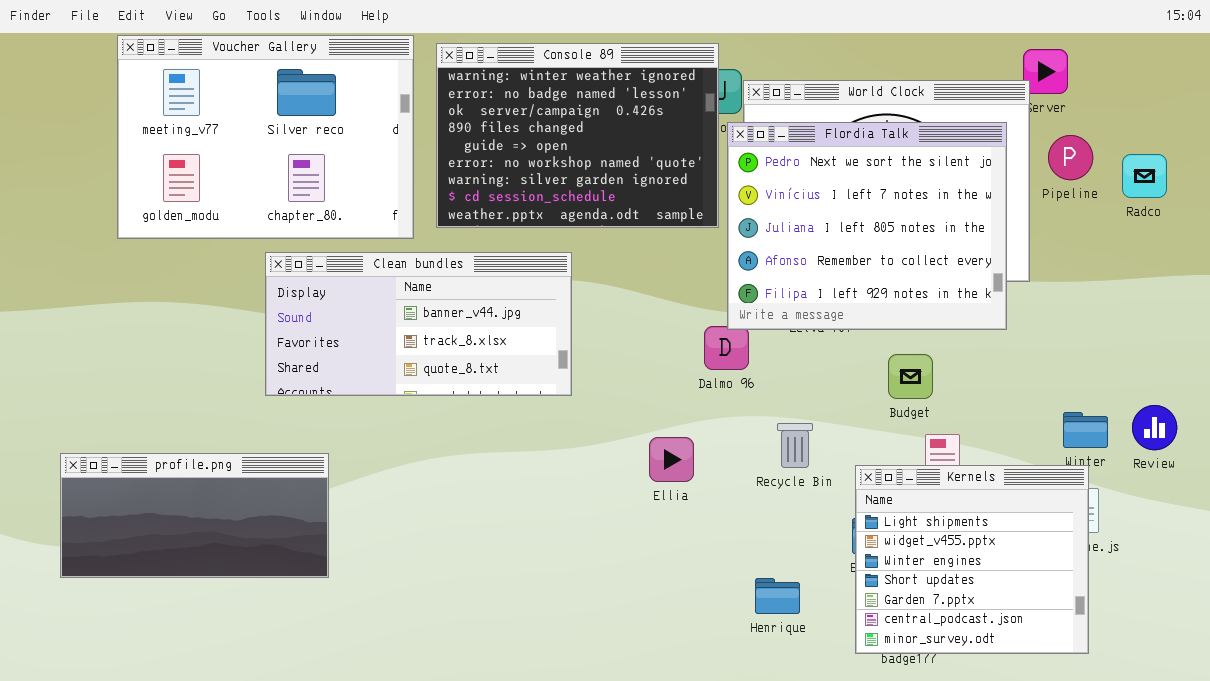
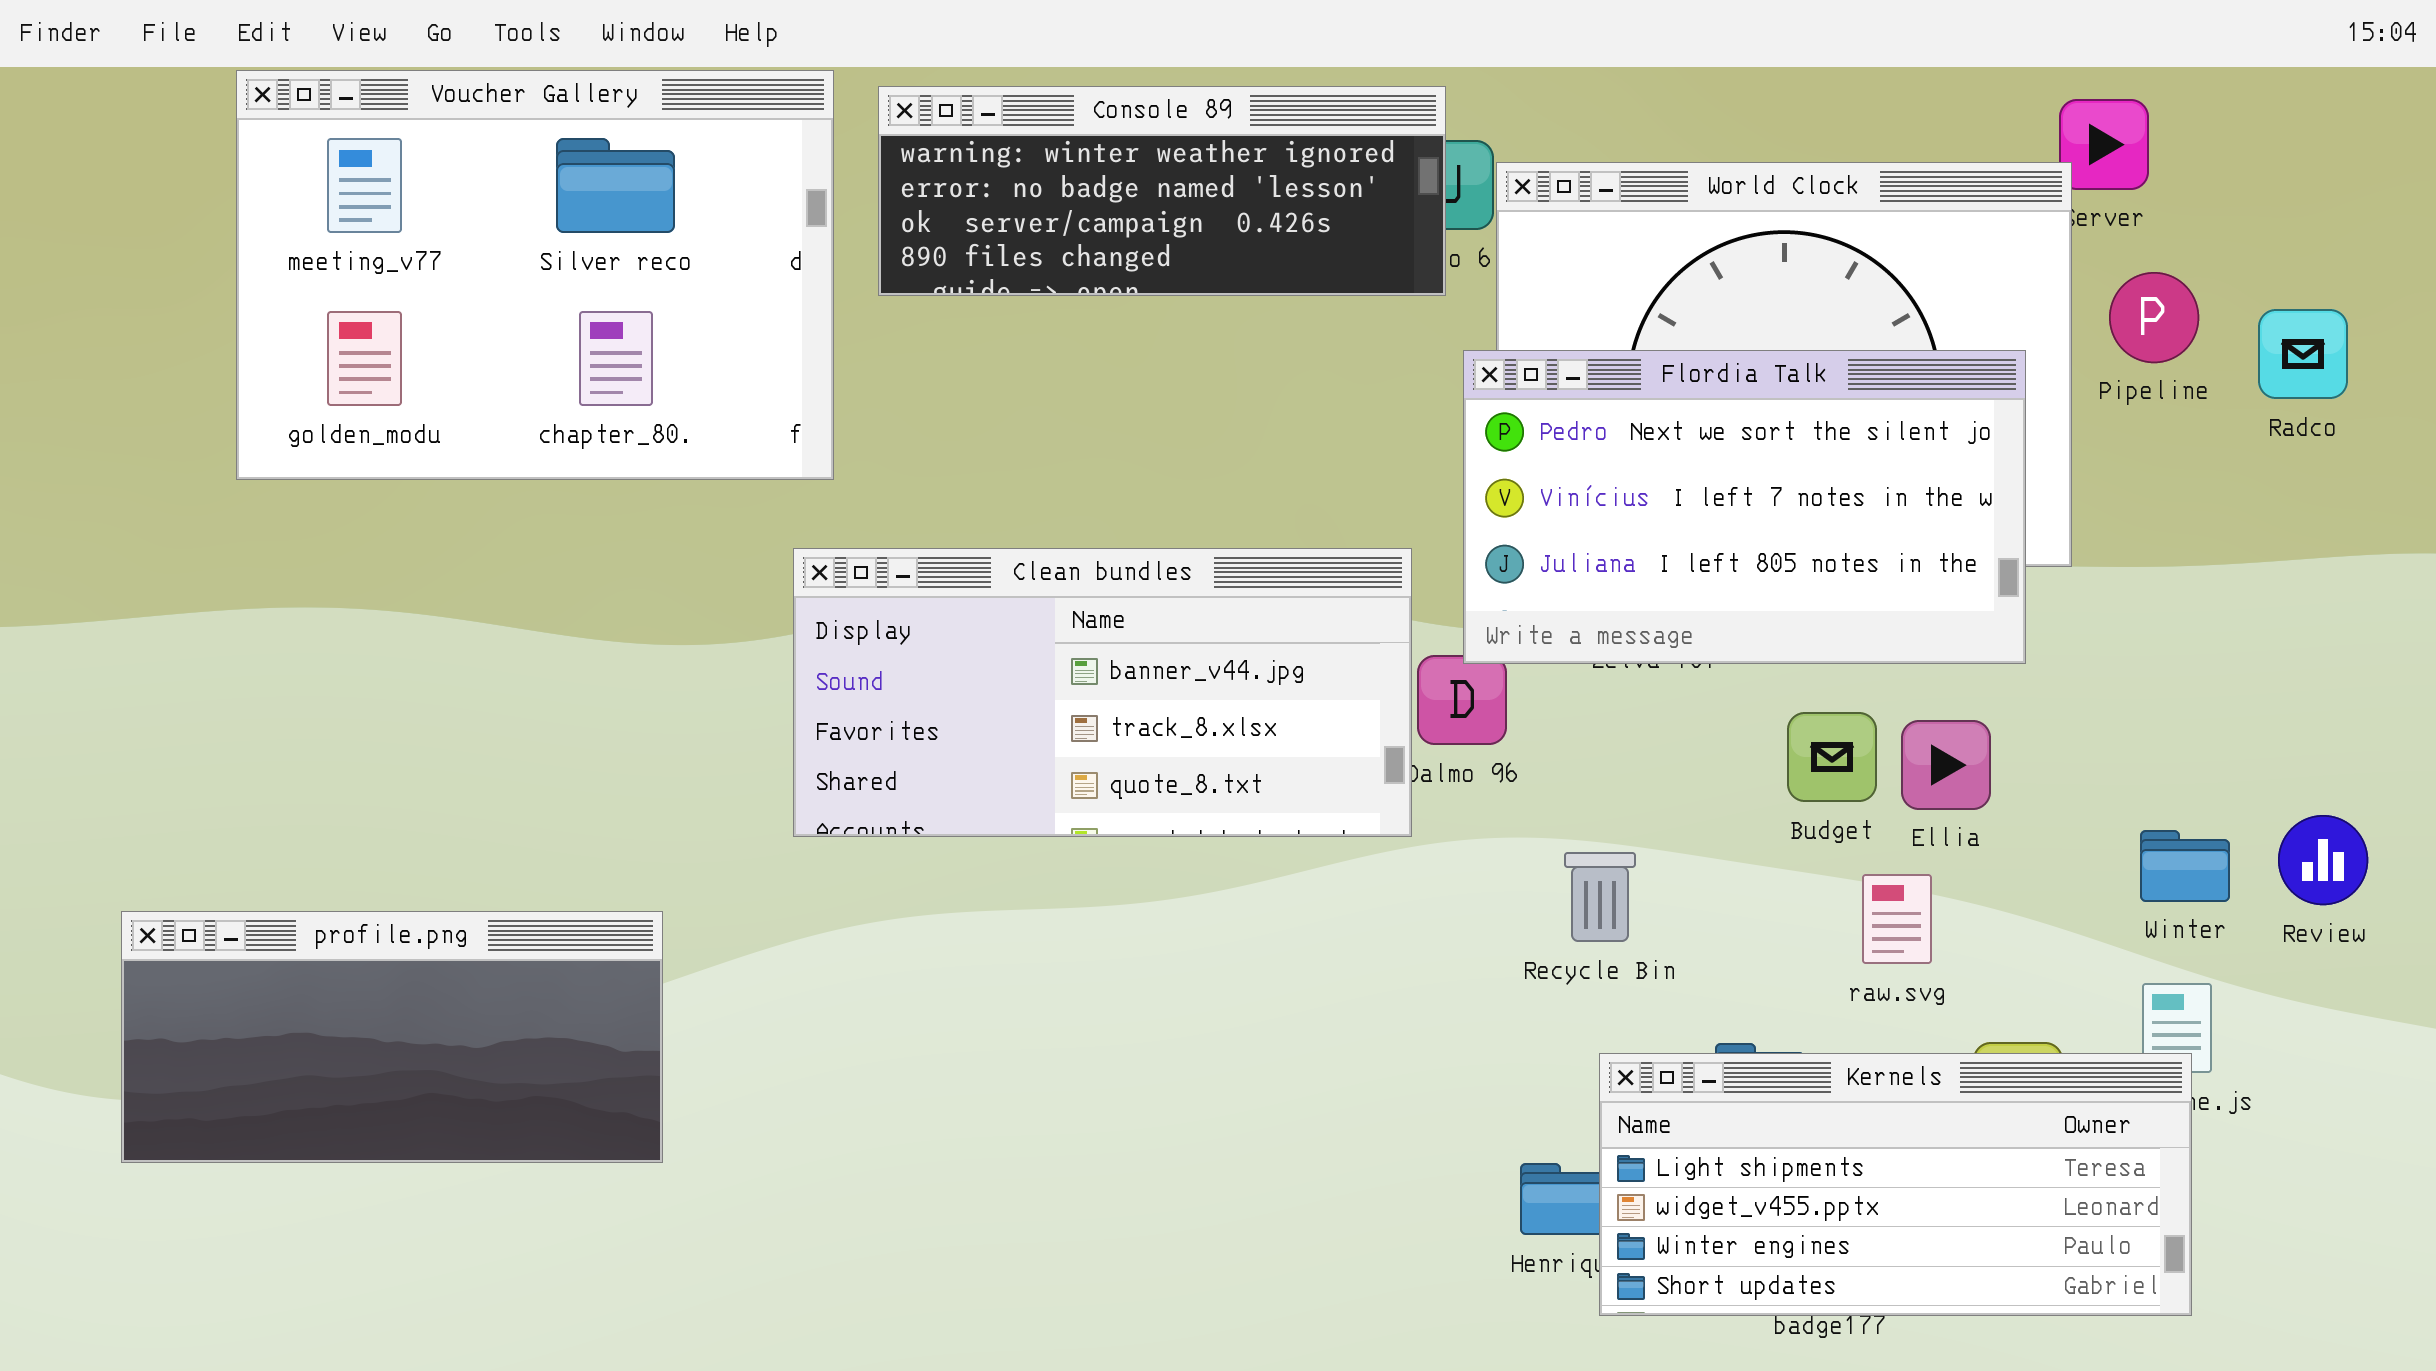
Console 89: [436,43,719,228] -> [878,86,1446,296], resized
Flordia Talk: [727,122,1007,330] -> [1463,350,2026,664], resized
Clean bundles: [265,252,572,396] -> [793,548,1412,837], moved
Ellia: [649,437,694,482] -> [1901,720,1991,810], moved
Kernels: [855,465,1089,654] -> [1599,1053,2192,1316], resized

